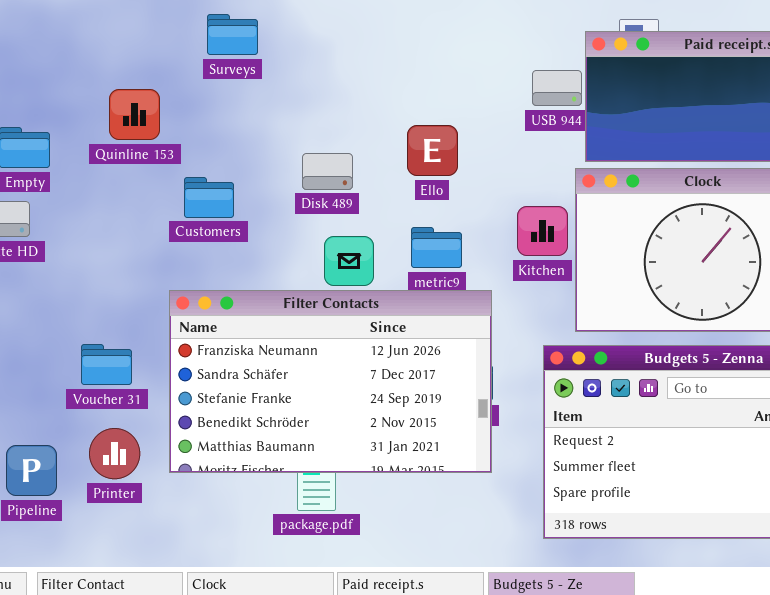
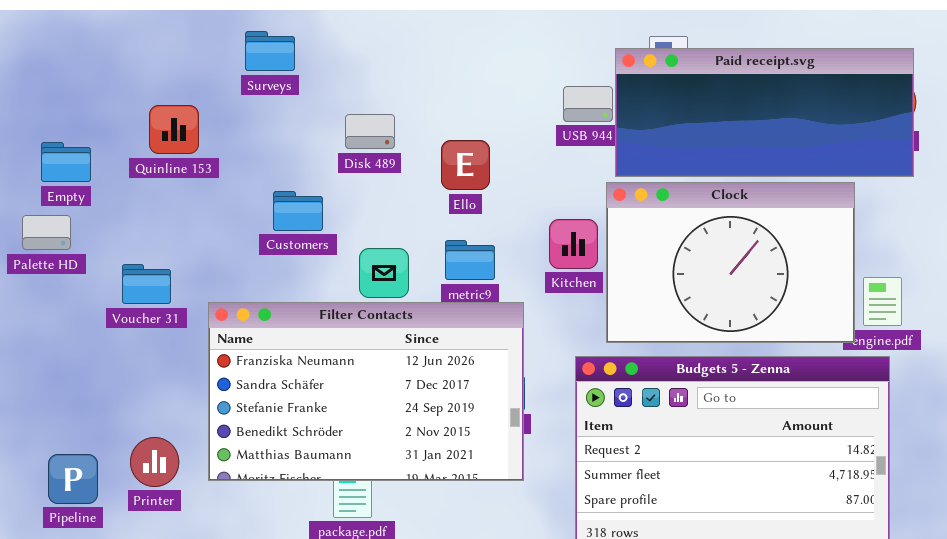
Disk 489: [302,153,353,190] -> [345,114,395,149], moved
Customers: [184,177,234,218] -> [273,191,323,231], moved
Voucher 31: [81,344,132,385] -> [122,264,171,304], moved

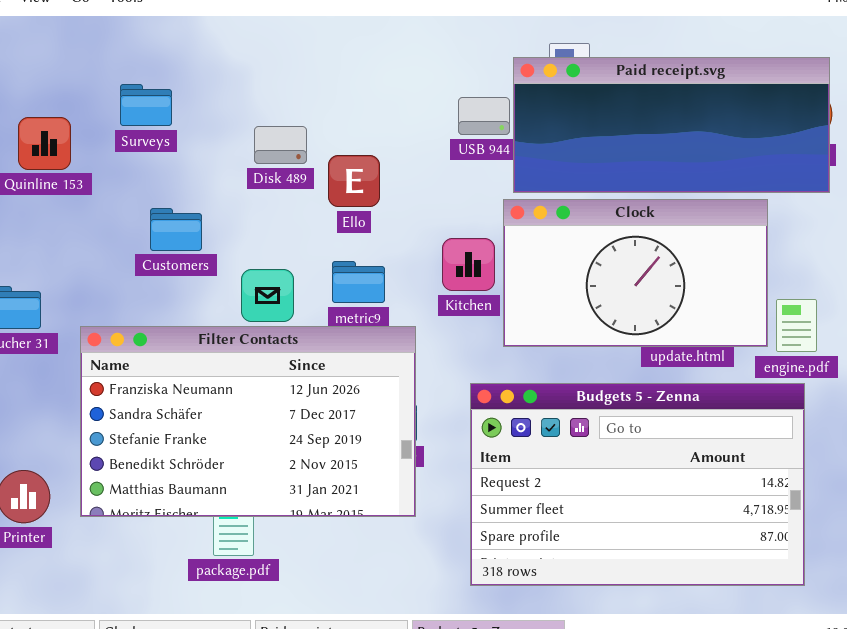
Surveys: [245,31,295,71] -> [120,84,172,126], moved
Disk 489: [345,114,395,149] -> [254,126,307,164], moved
Clock: [606,182,855,343] -> [503,199,768,347], resized

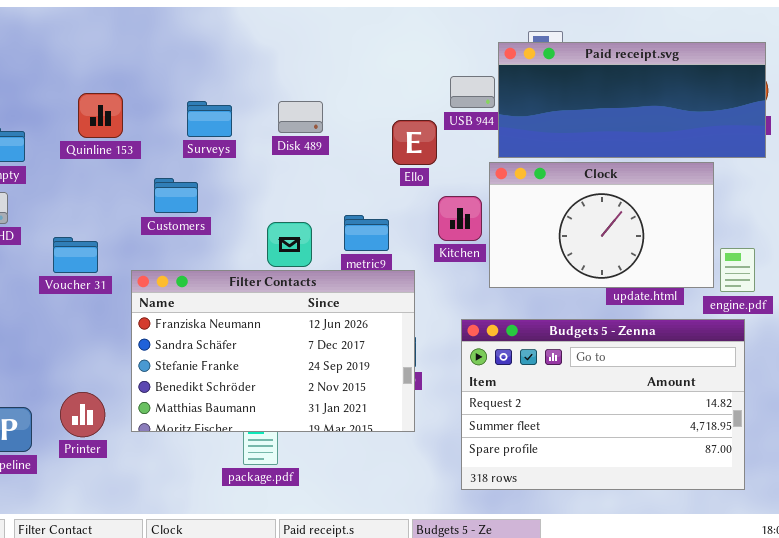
Surveys: [120,84,172,126] -> [187,101,232,137], moved
Ello: [328,155,380,207] -> [392,120,437,165], moved
Customers: [150,208,202,251] -> [154,178,198,213], moved

